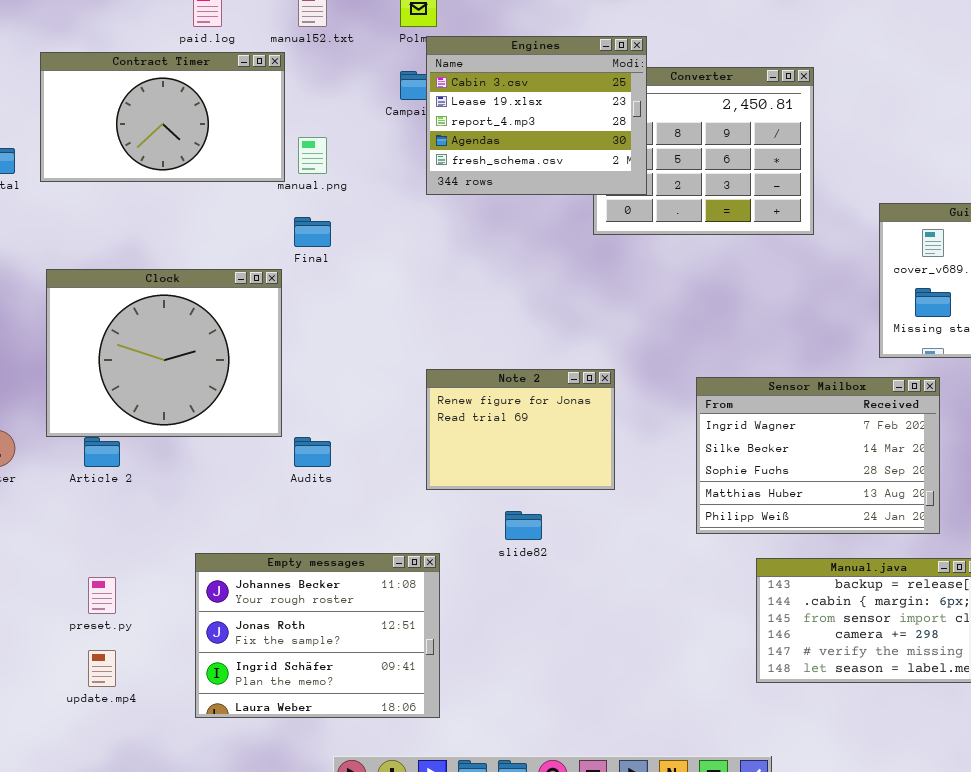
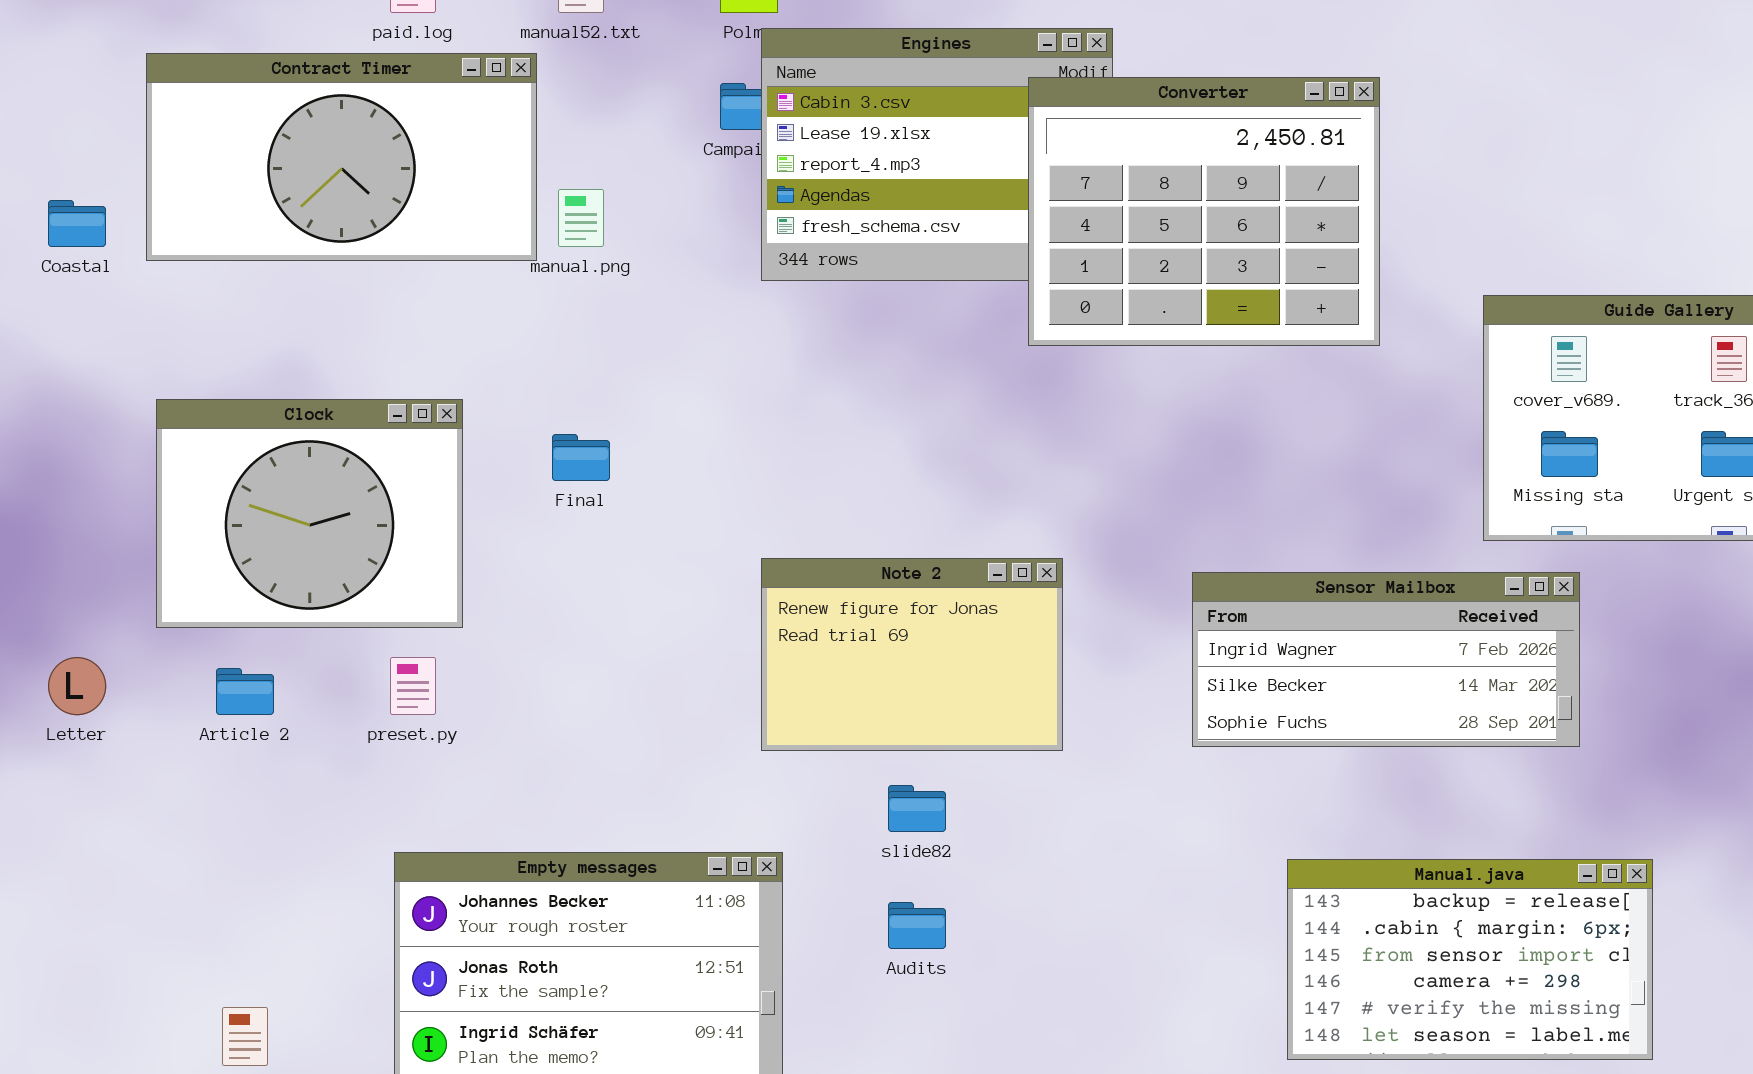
Converter: [593,67,814,235] -> [1028,77,1380,346], raised
Final: [294,217,331,247] -> [552,434,610,481], moved
Clock: [46,269,282,437] -> [156,399,463,628], resized
Sensor Mailbox: [696,377,940,534] -> [1192,572,1580,747], resized
Audits: [294,437,331,467] -> [888,902,946,949], moved
preset.py: [88,577,116,614] -> [390,657,436,715], moved

